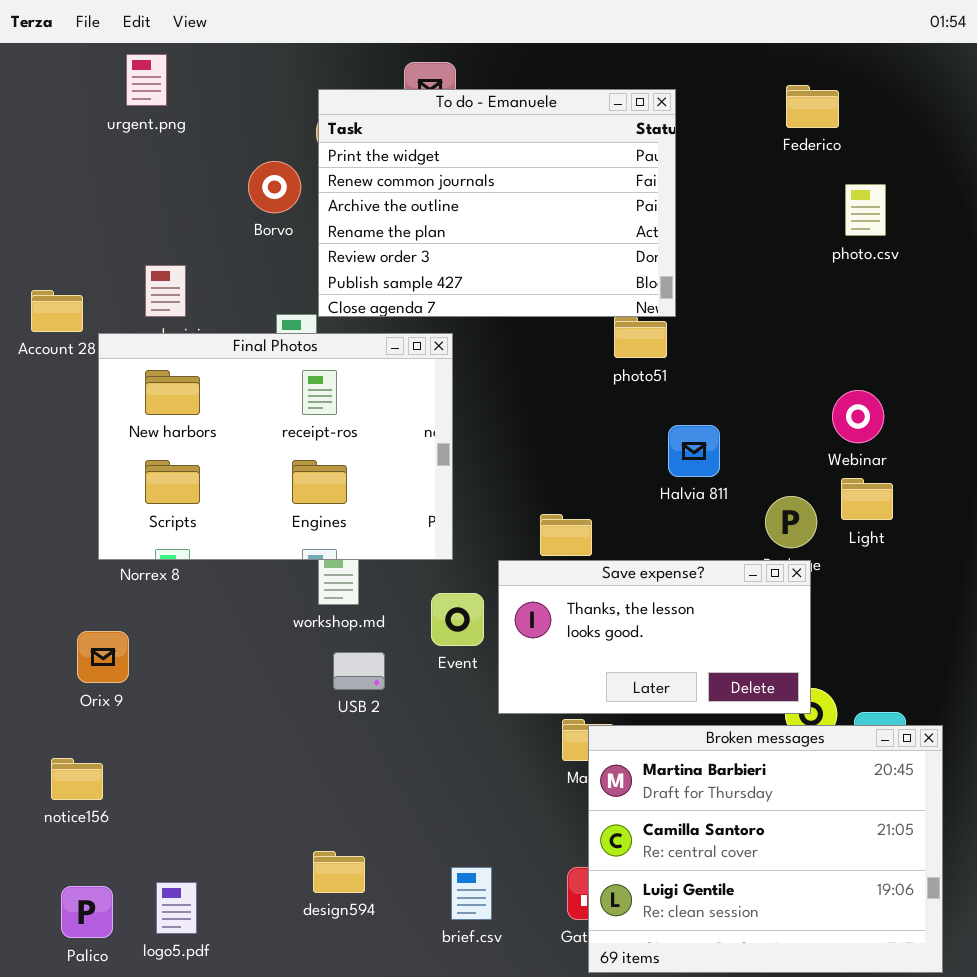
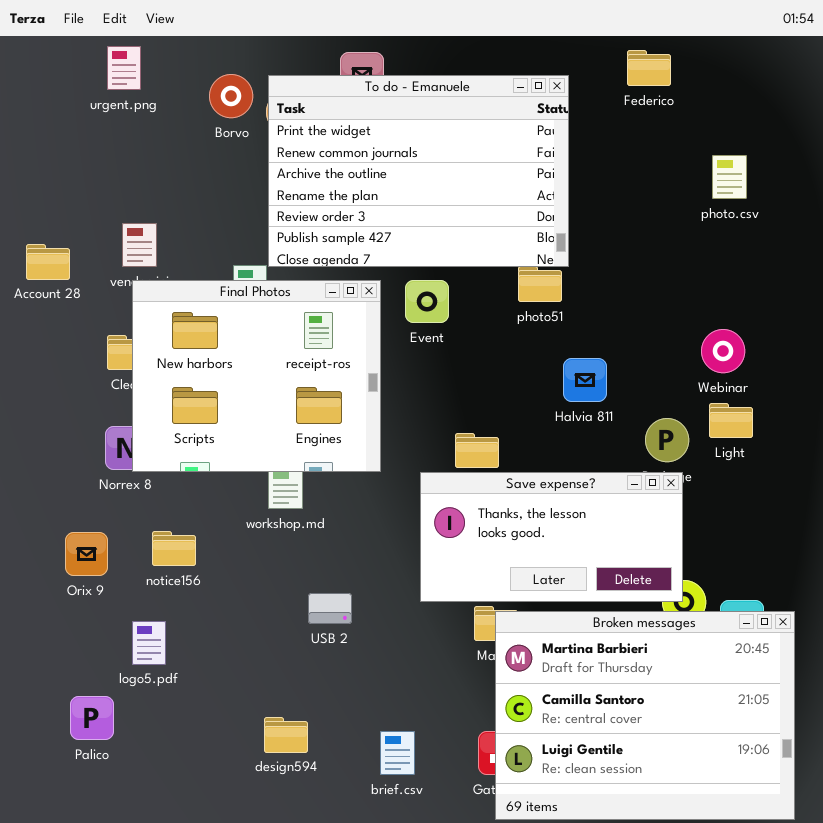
Federico: [786,85,839,128] -> [627,50,671,86], moved
Borvo: [248,161,301,213] -> [209,74,253,118], moved
Final Photos: [98,333,453,560] -> [132,280,381,472], resized
Event: [431,593,484,646] -> [405,280,449,323], moved
USB 2: [333,652,385,690] -> [308,593,352,624], moved
notice156: [51,758,103,800] -> [152,531,196,566], moved
logo5.pdf: [156,882,197,934] -> [132,621,166,665], moved
Palico: [61,886,113,938] -> [70,696,114,740], moved

